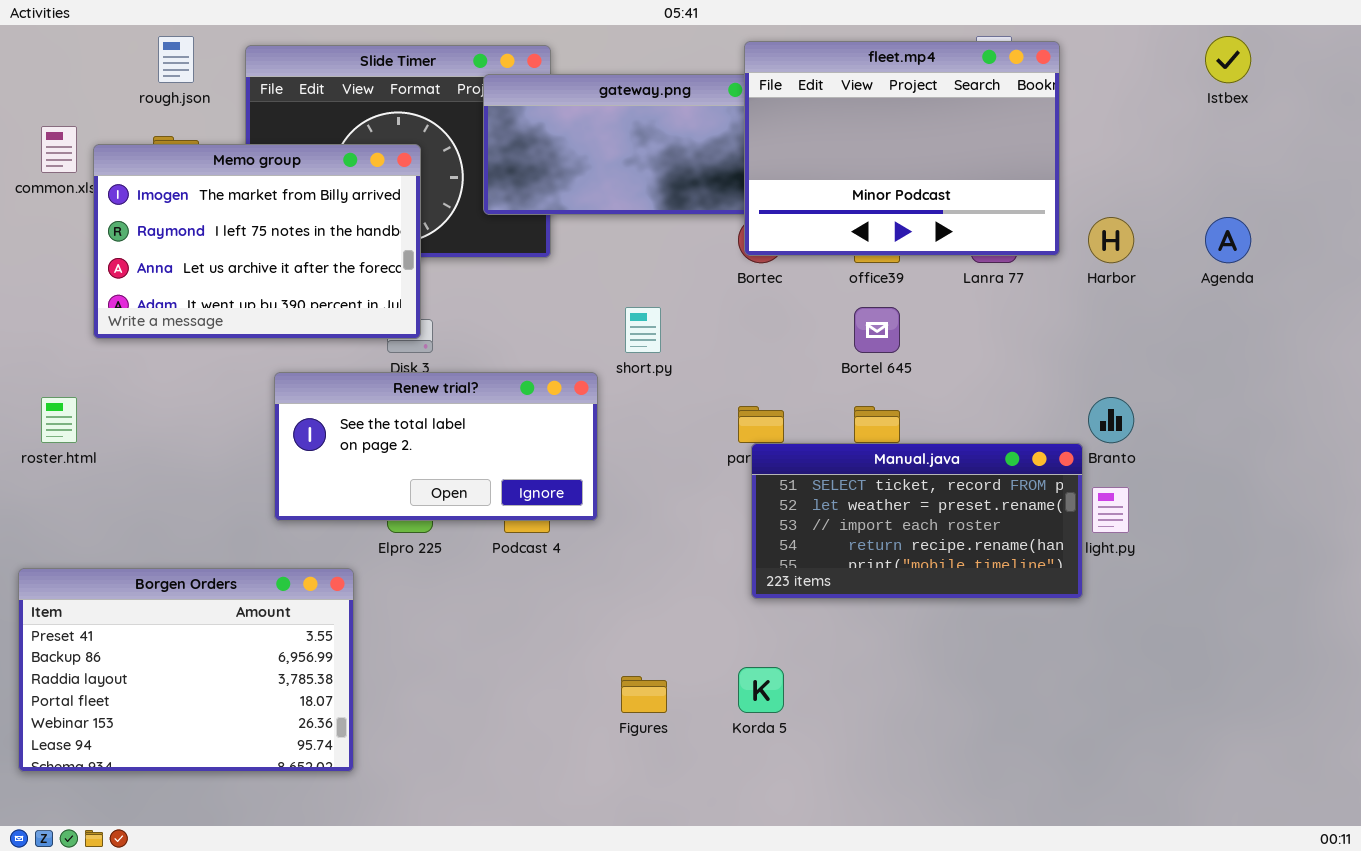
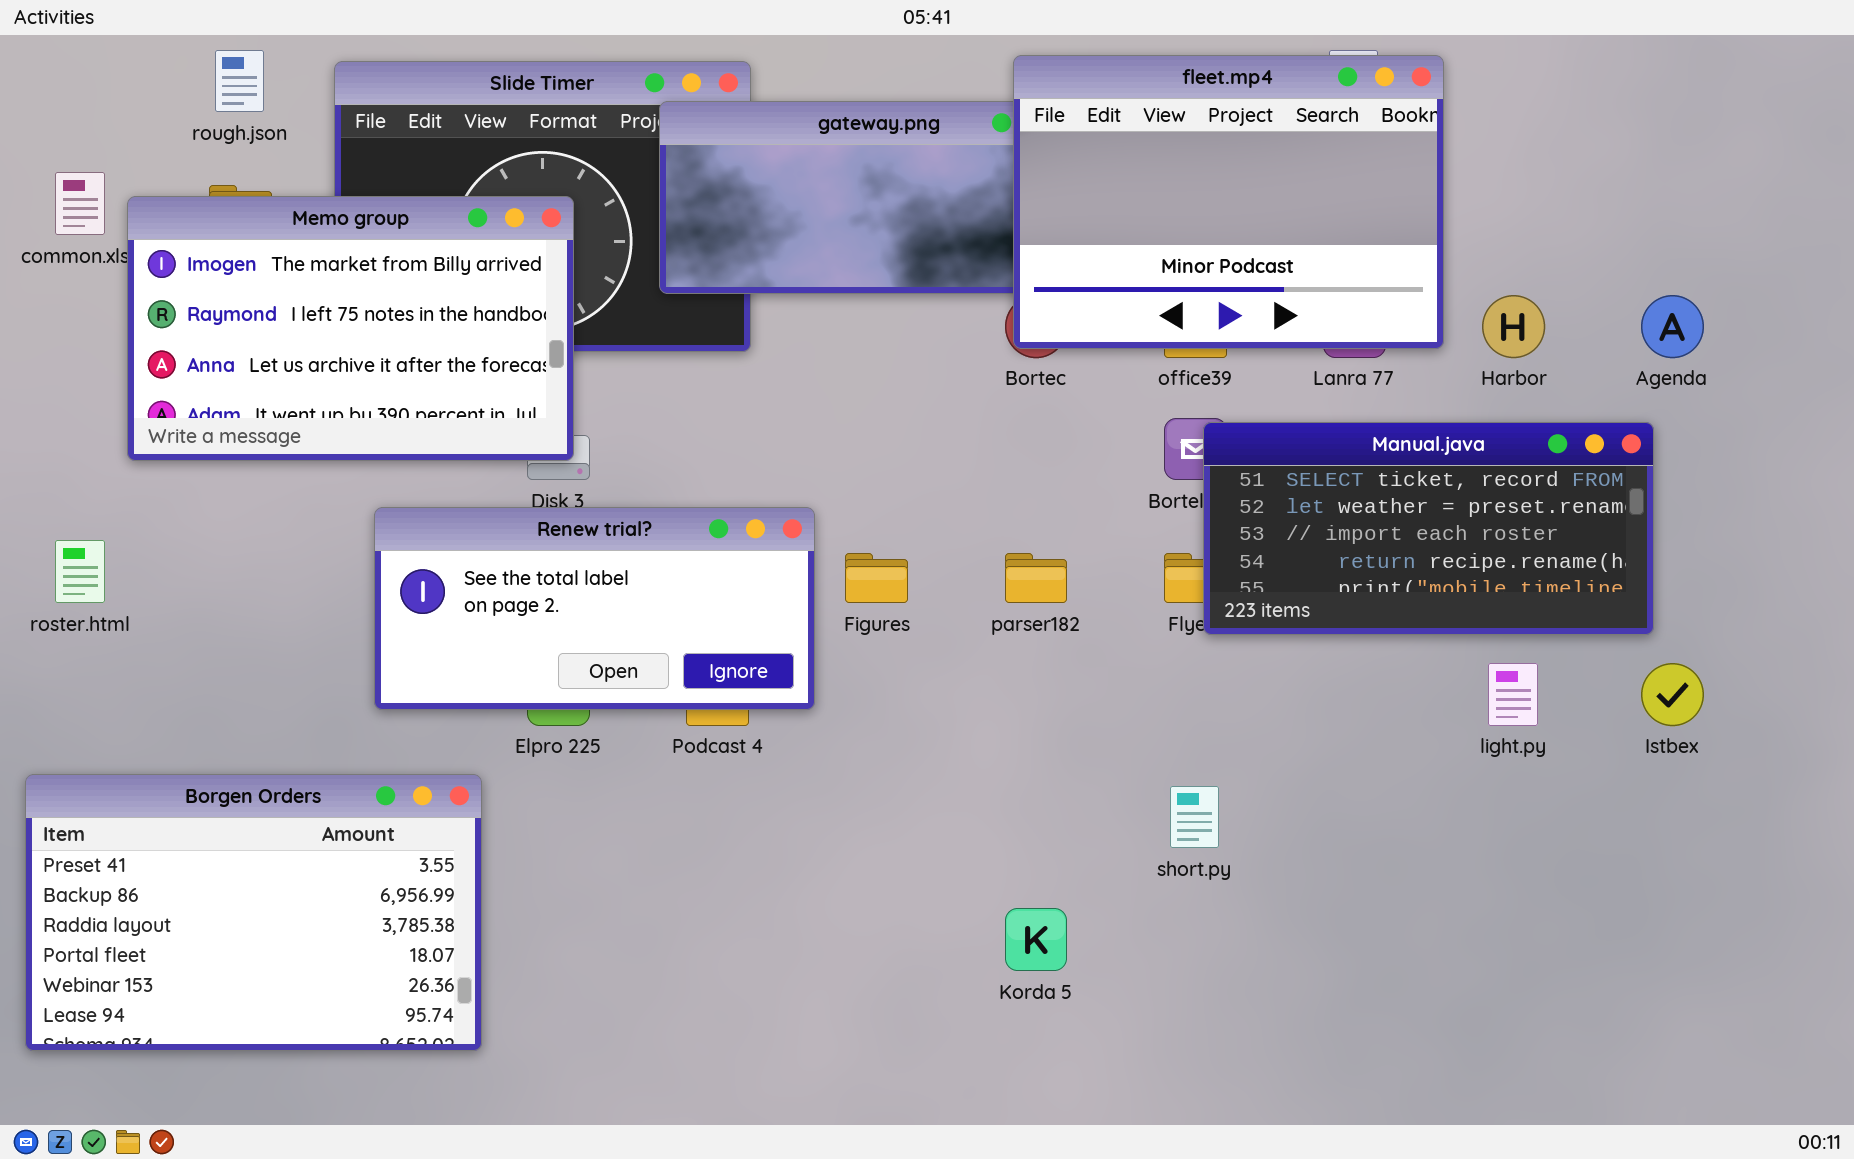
Istbex: [1205,36,1251,83] -> [1641,663,1704,726], moved
short.py: [625,307,661,353] -> [1170,786,1219,848], moved
Manual.java: [751,443,1083,599] -> [1203,422,1654,635], moved
Figures: [621,676,667,713] -> [845,553,908,603], moved

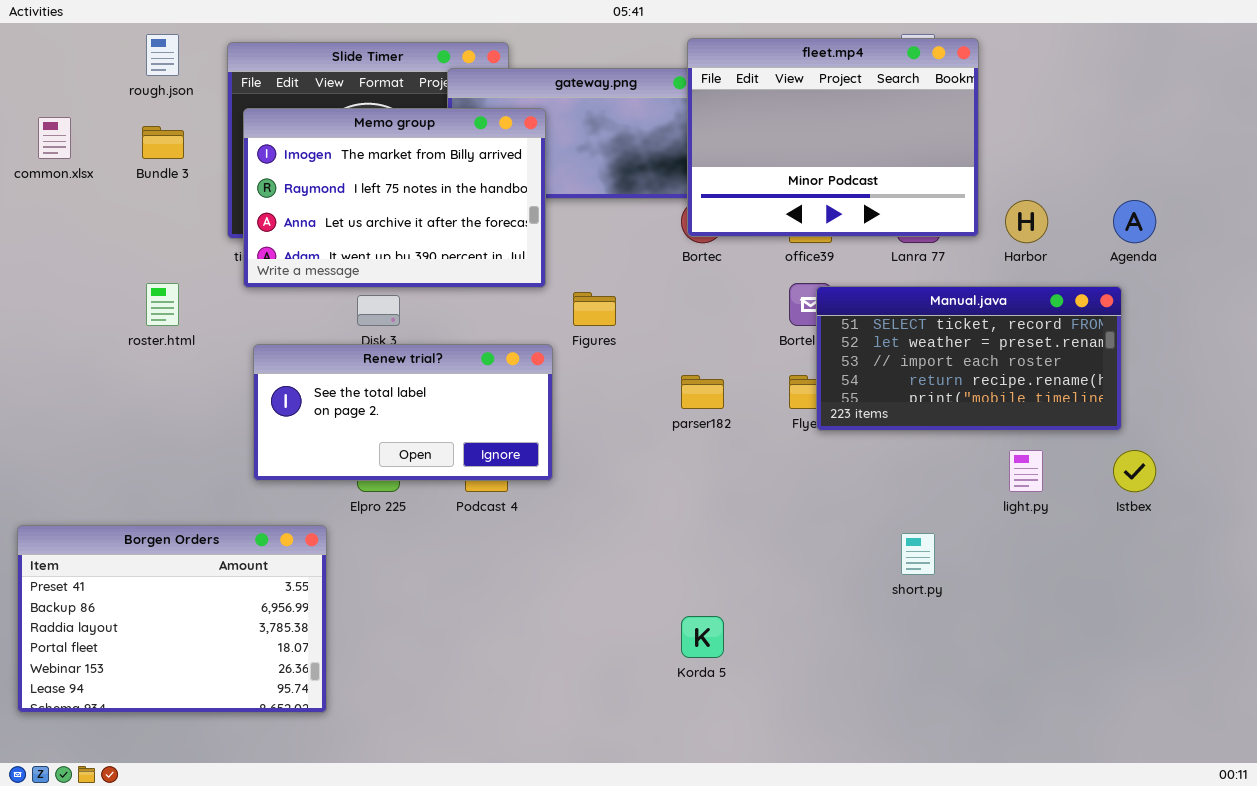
Memo group: [127,196,574,461] -> [243,108,546,288], moved
roster.html: [55,540,105,603] -> [146,283,179,326], moved
Figures: [845,553,908,603] -> [573,292,616,326], moved
short.py: [1170,786,1219,848] -> [901,533,935,575], moved

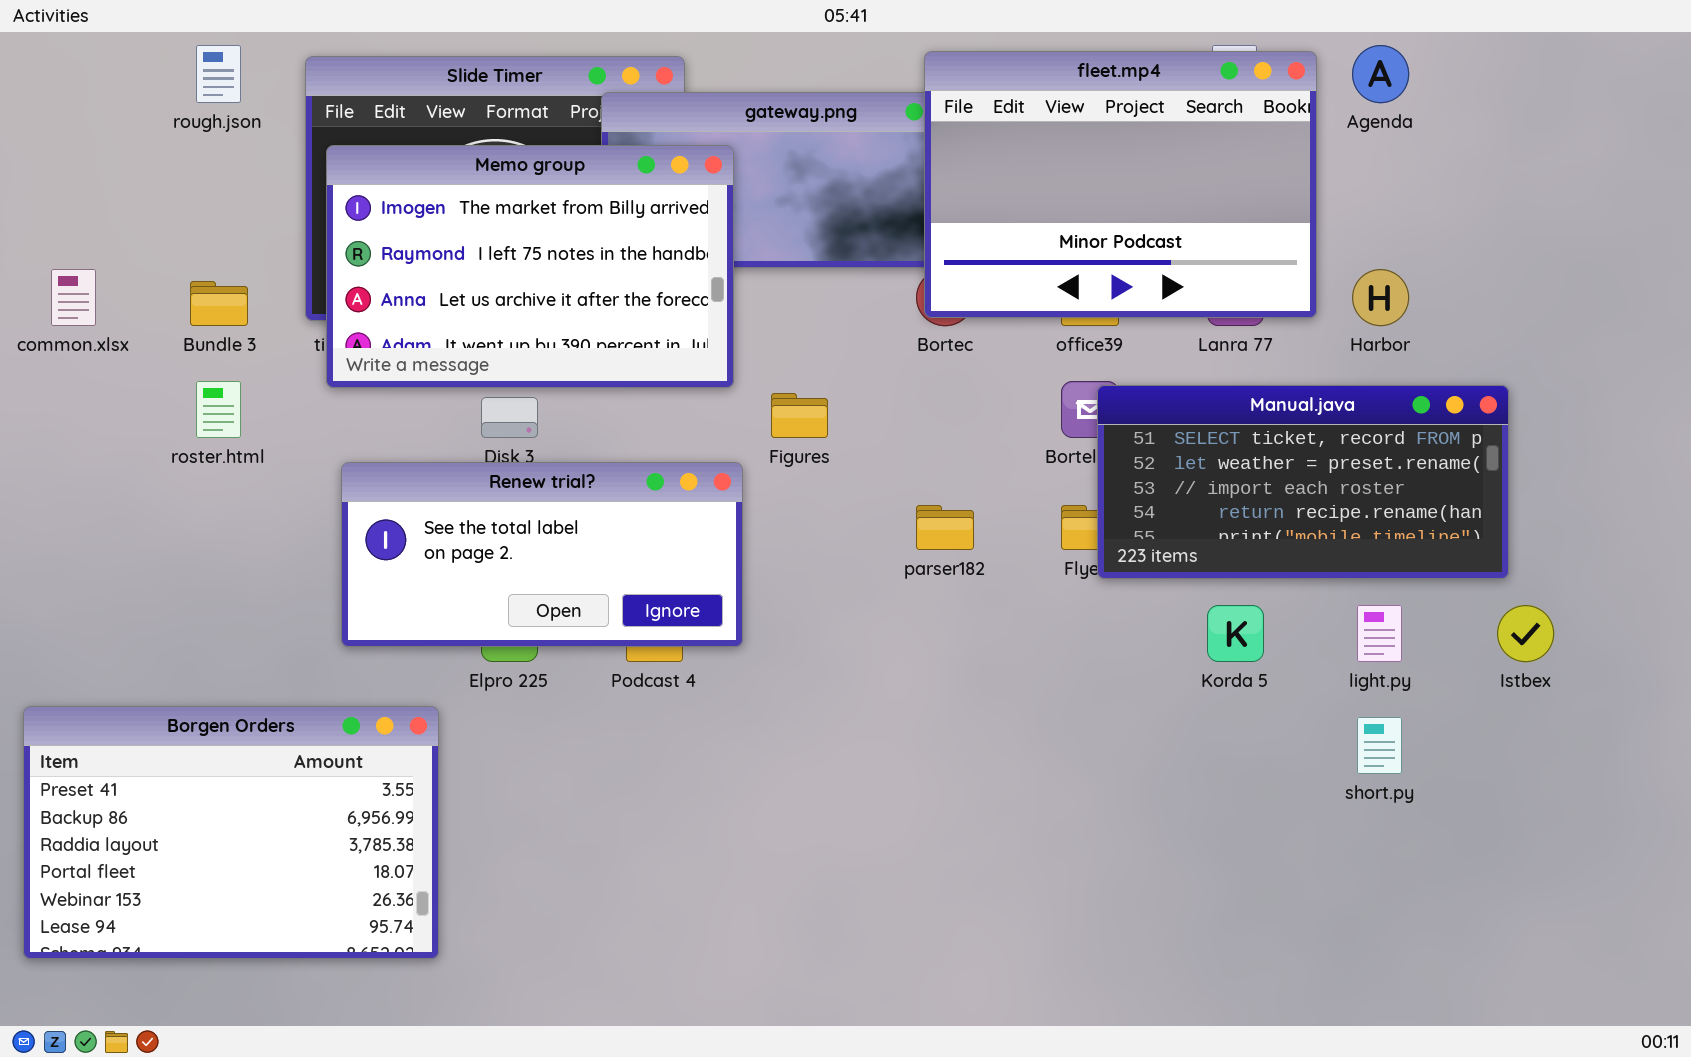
common.xlsx: [38,117,71,159] -> [51,269,96,326], moved
Bundle 3: [142,126,184,159] -> [190,281,248,326], moved
Agenda: [1113,200,1156,243] -> [1352,45,1409,103], moved
short.py: [901,533,935,575] -> [1357,717,1402,774], moved
Korda 5: [681,616,724,658] -> [1207,605,1264,662], moved

